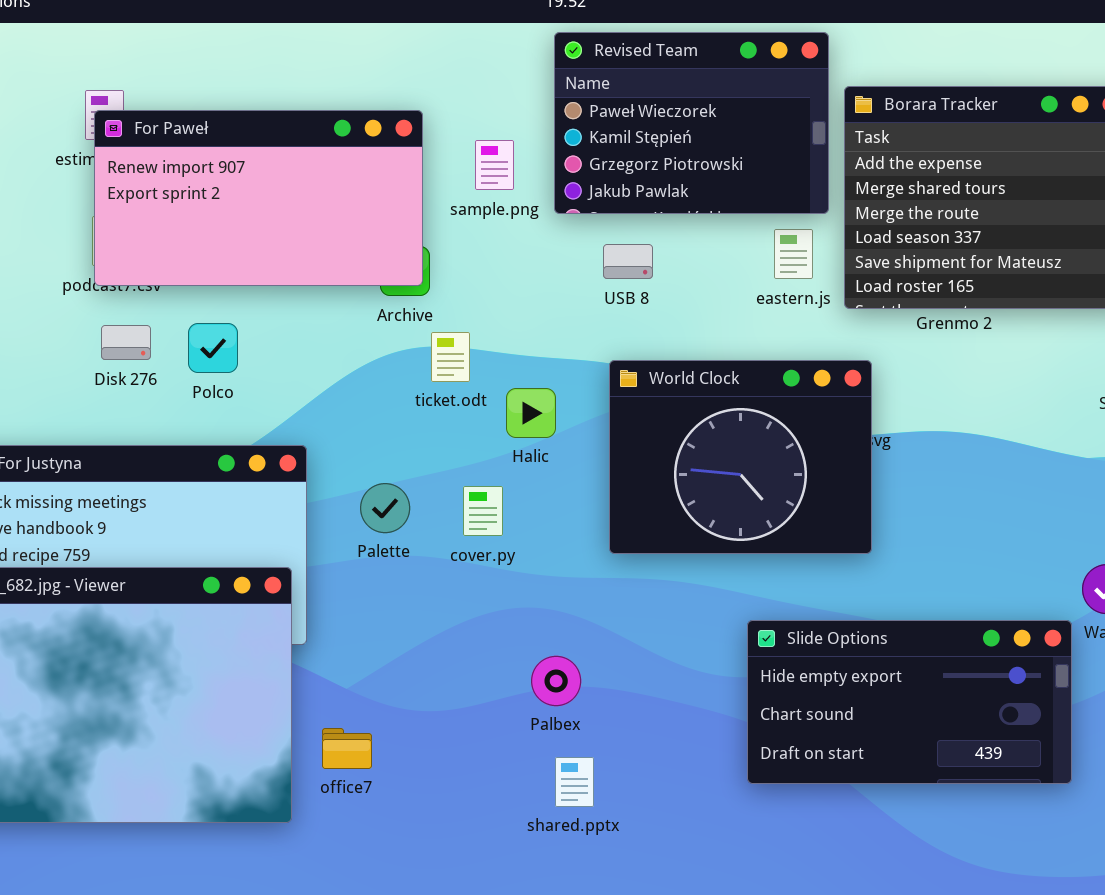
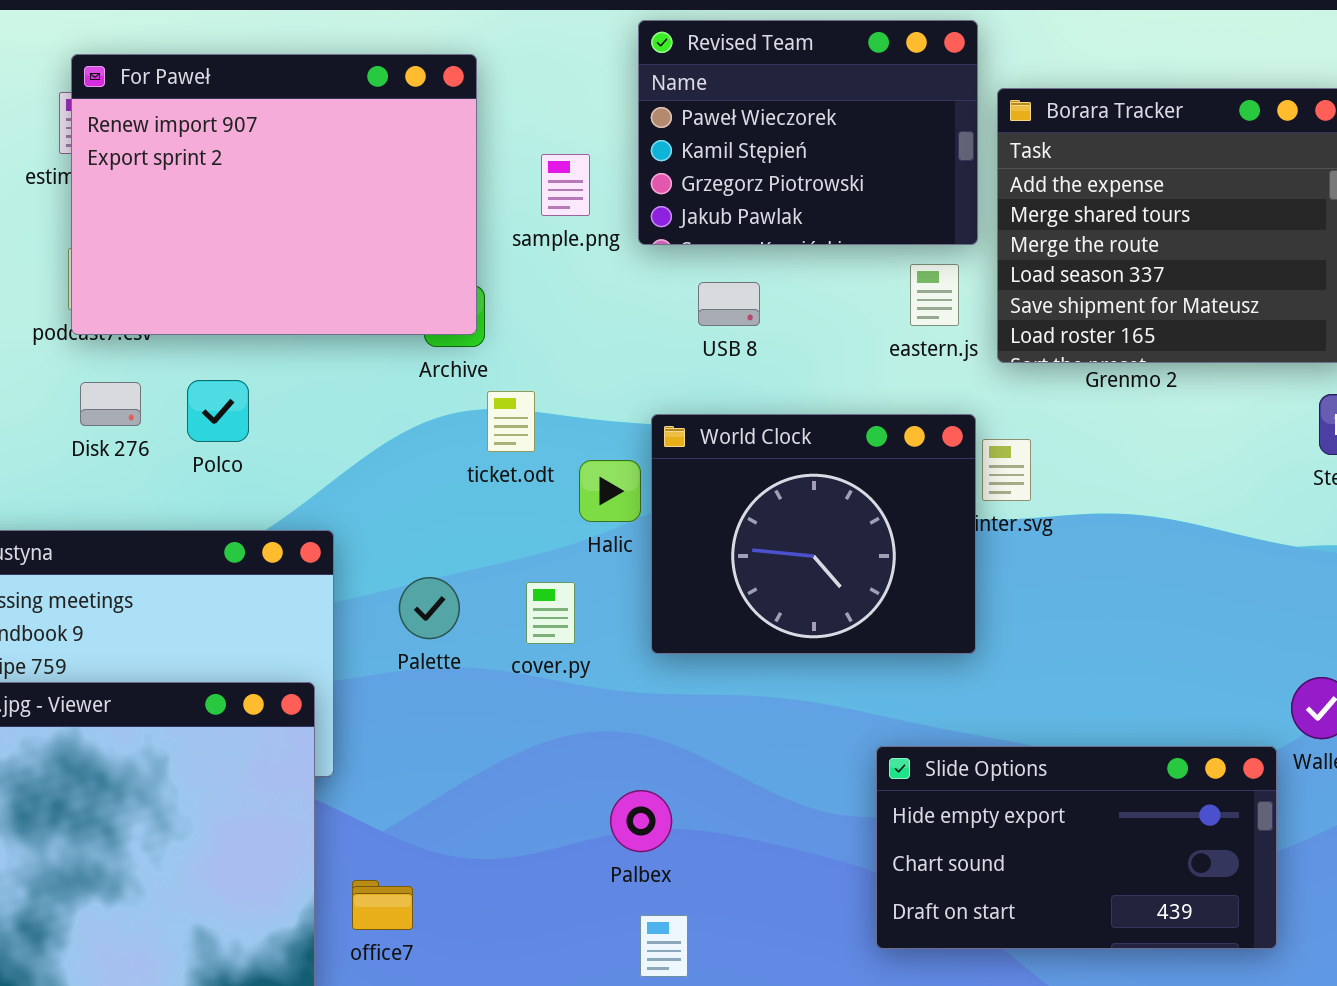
For Paweł: [94,110,423,286] -> [71,54,477,335], resized
World Clock: [609,360,872,554] -> [651,414,976,654], moved

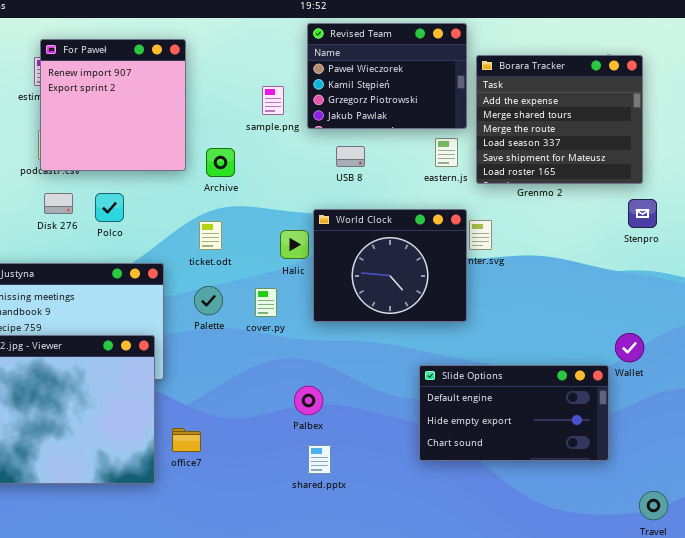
For Paweł: [71,54,477,335] -> [40,39,186,171], resized
ticket.odt: [487,391,535,452] -> [199,221,222,250], moved
Slide Options: [876,746,1277,949] -> [419,365,609,461], scrolled up 1 row

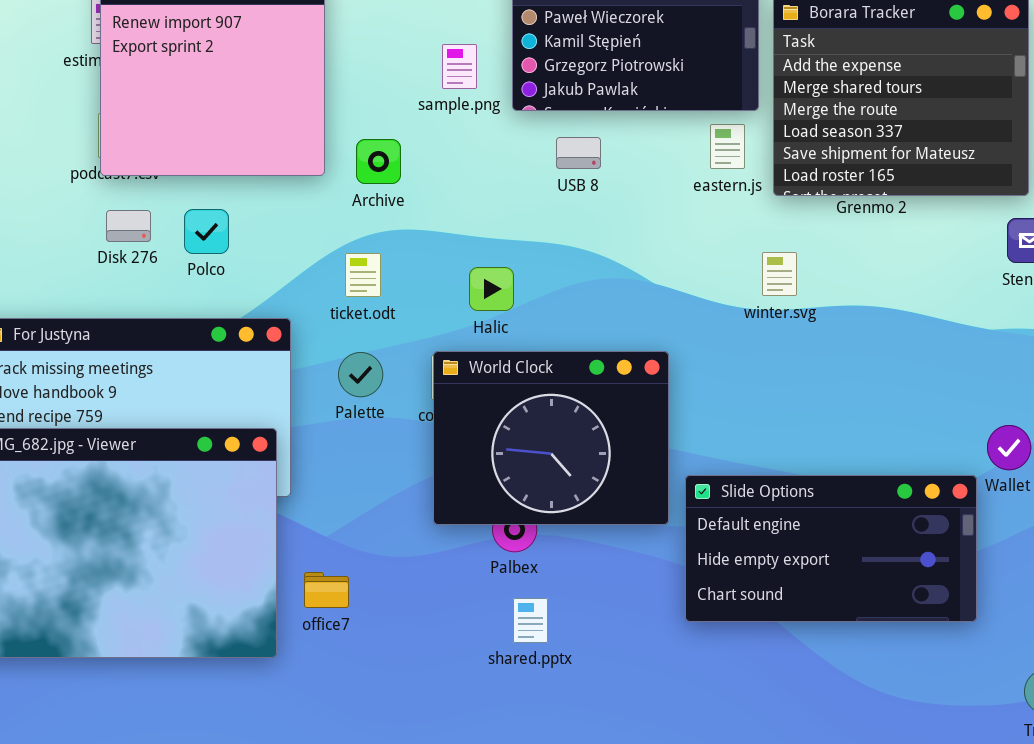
World Clock: [313,209,467,322] -> [433,351,669,525], moved

